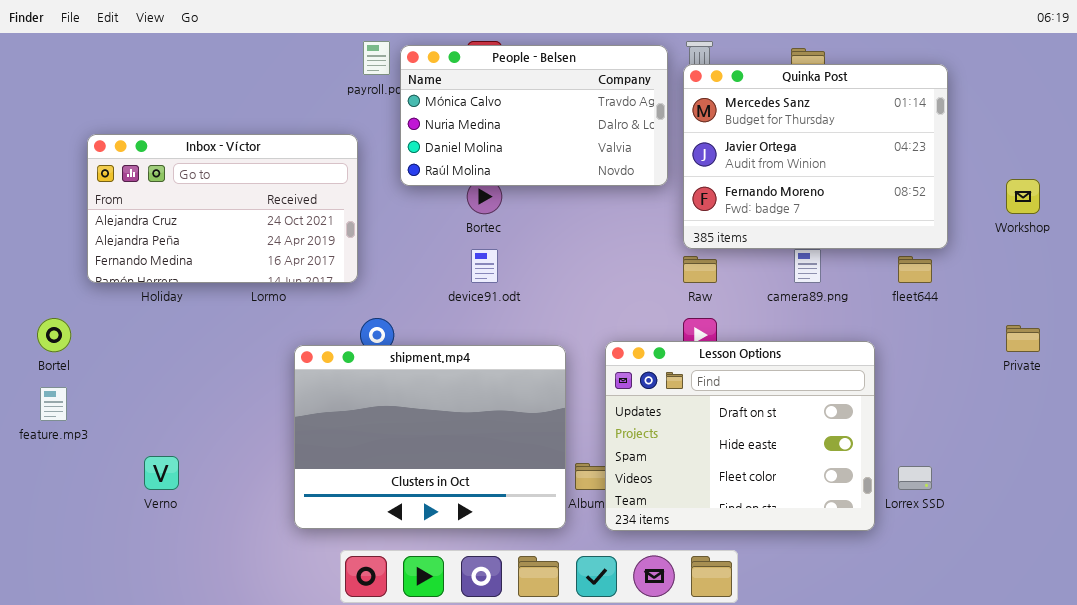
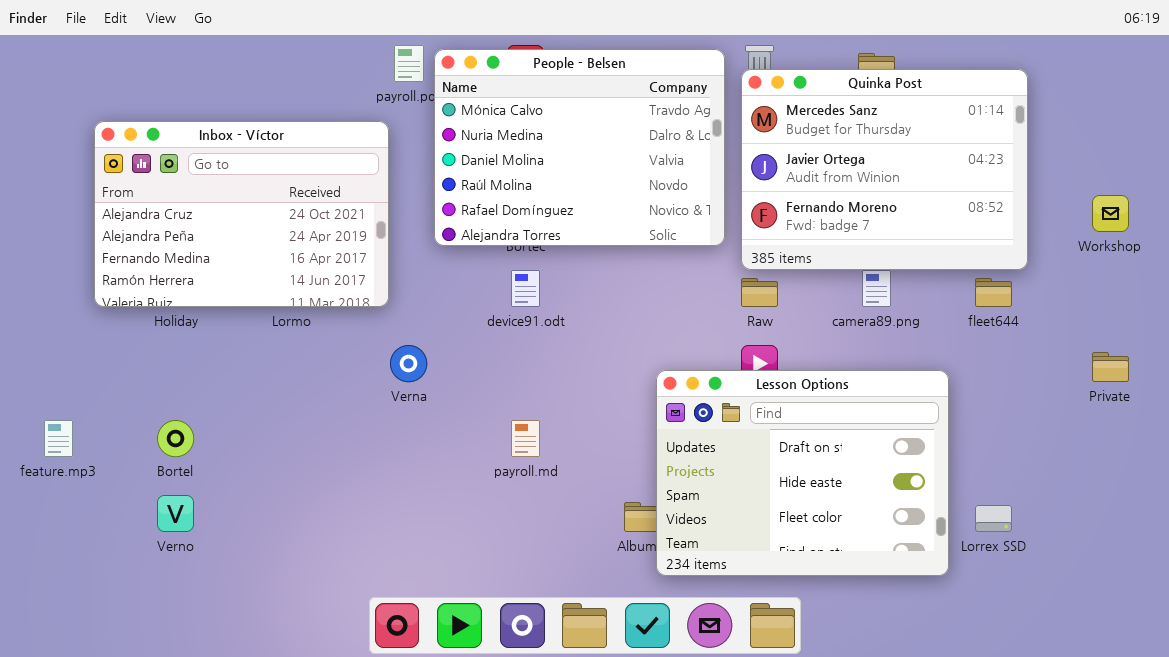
People - Belsen: [400,45,668,186] -> [434,49,725,246], resized
Inbox - Víctor: [87,134,358,283] -> [94,121,389,307], resized
Bortel: [37,318,71,352] -> [157,420,194,457], moved
shipment.mp4: [294,345,566,529] -> none, closed

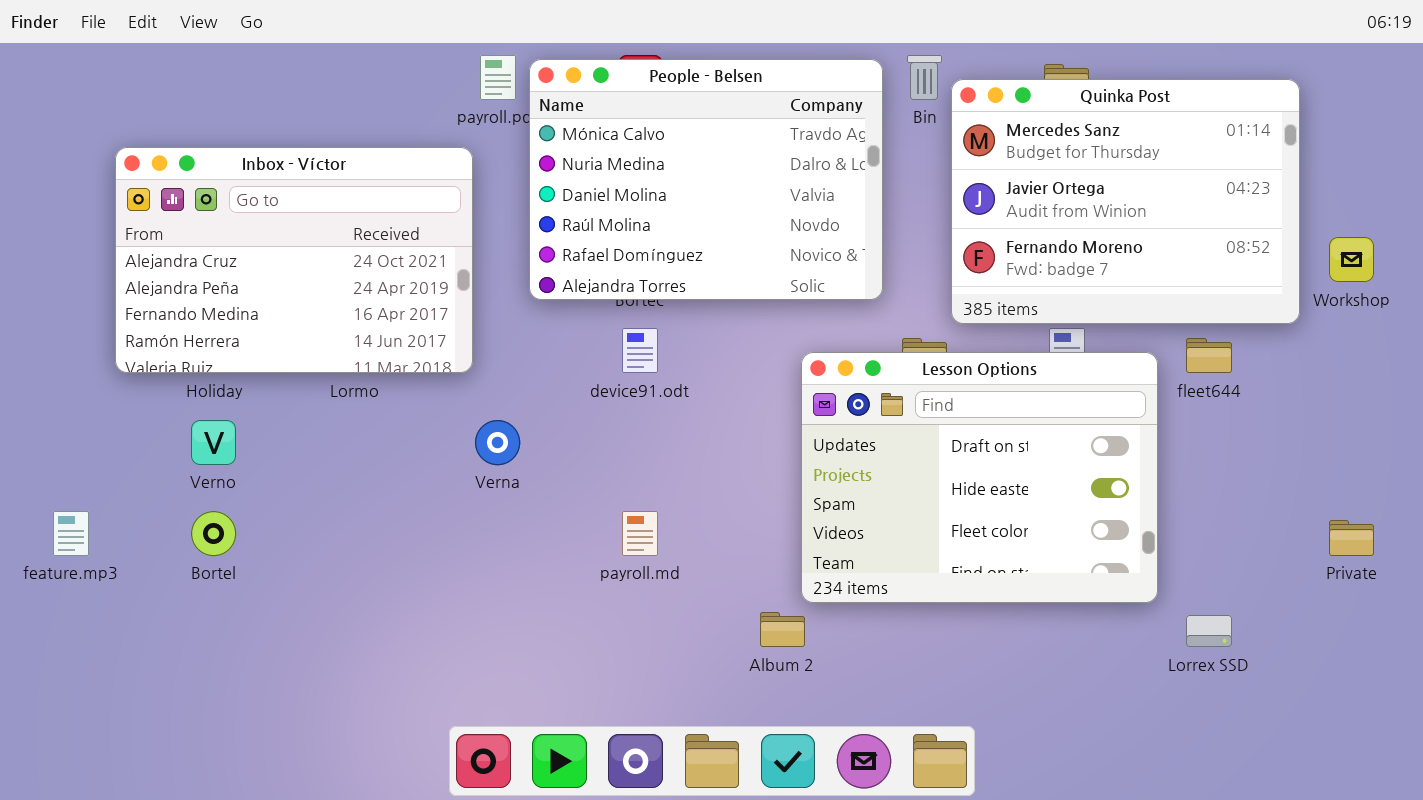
Quinka Post: [741,69,1028,270] -> [951,79,1300,324], moved
Private: [1092,352,1129,382] -> [1329,520,1374,556], moved
Lesson Options: [656,370,949,576] -> [801,352,1158,603], moved
Verno: [157,495,194,532] -> [191,420,236,465], moved

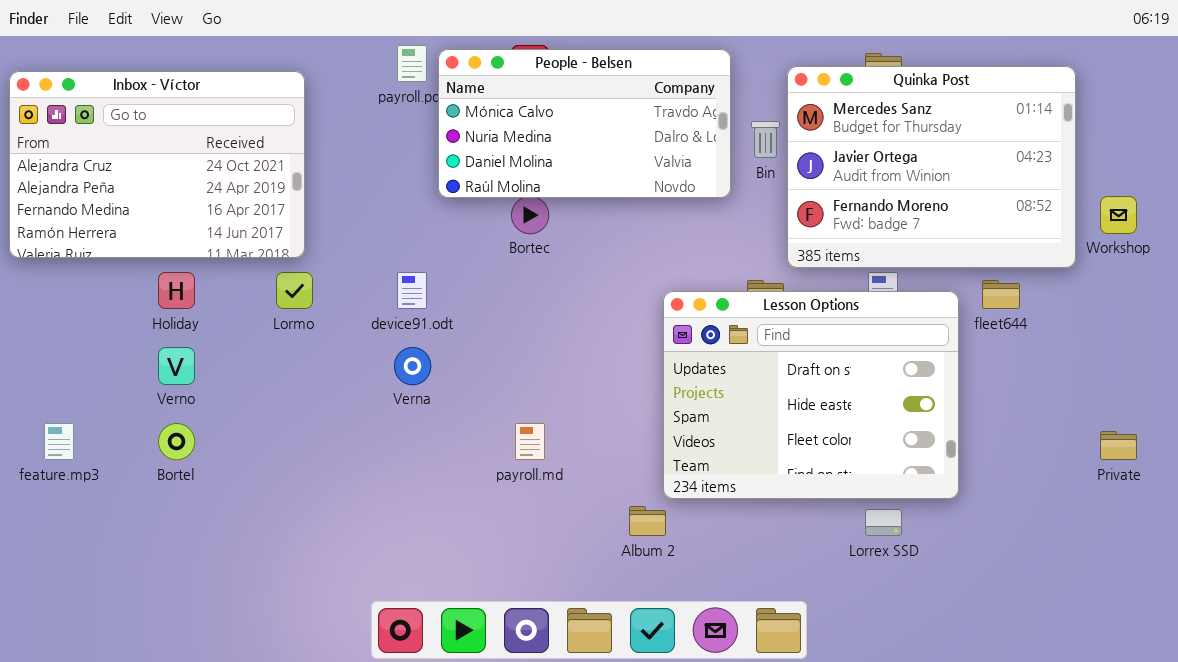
Bin: [907,55,942,100] -> [751,121,780,158], moved
People - Belsen: [529,59,883,300] -> [438,49,731,198], resized
Inbox - Víctor: [115,147,473,373] -> [9,71,305,258], moved
device91.odt: [622,328,658,373] -> [397,272,427,309], moved
Lorrex SSD: [1186,615,1232,647] -> [865,509,902,536], moved

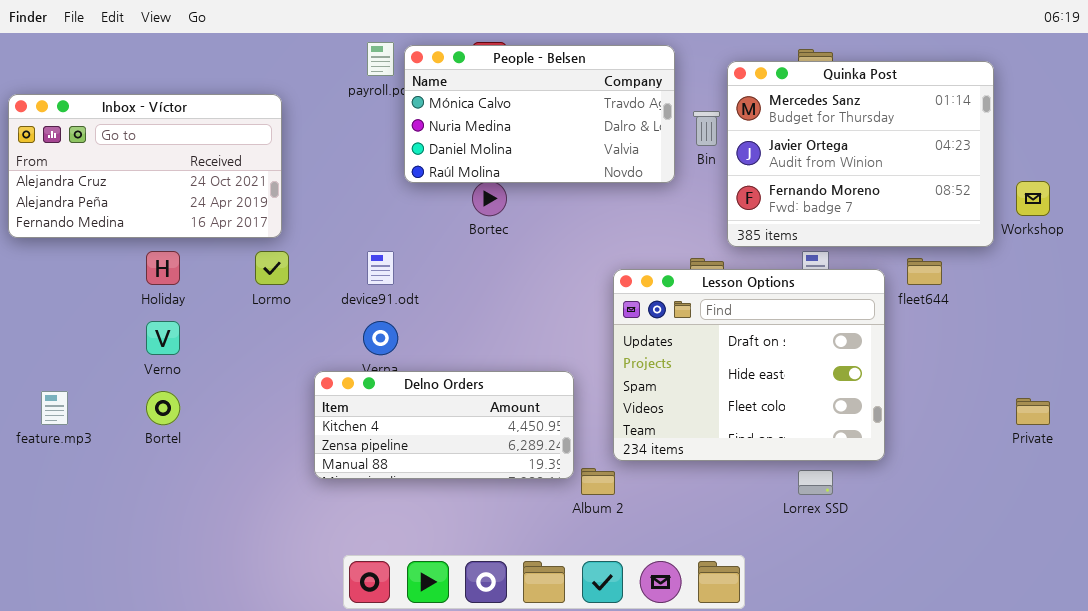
Inbox - Víctor: [9,71,305,258] -> [8,94,282,238], resized
Delno Orders: none -> [314,371,574,479], opened

